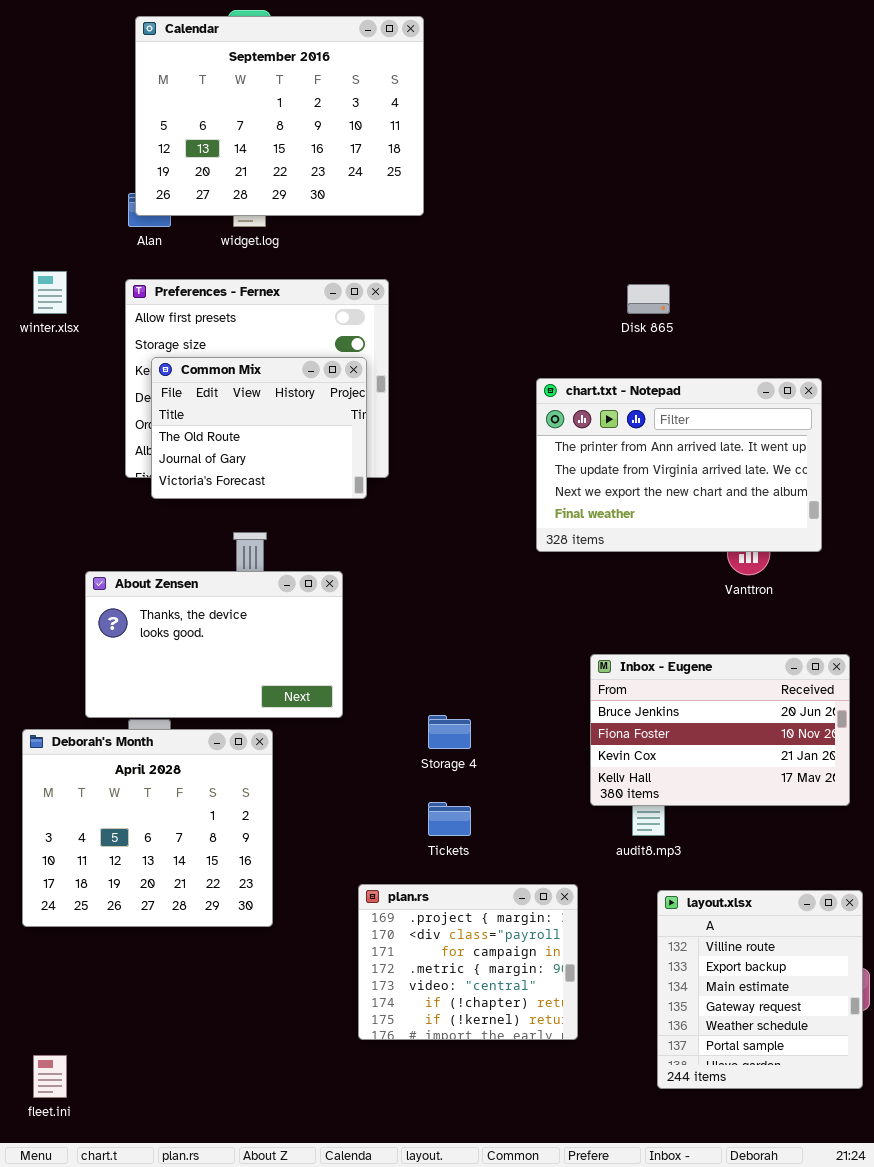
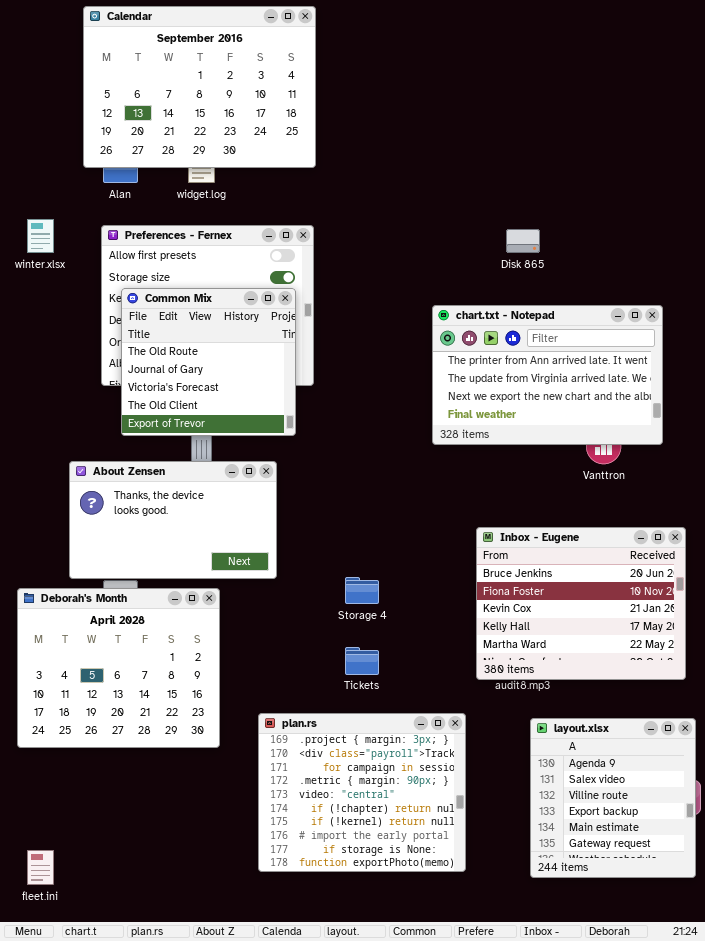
Calendar: [135,16,424,216] -> [83,6,316,168], moved
Common Mix: [151,357,367,499] -> [121,288,296,436], resized
Inbox - Eugene: [590,654,850,806] -> [476,527,686,680], resized
plan.rs: [358,884,578,1040] -> [258,713,466,872], resized
layout.xlsx: [657,890,863,1089] -> [530,718,696,878], scrolled up 2 rows

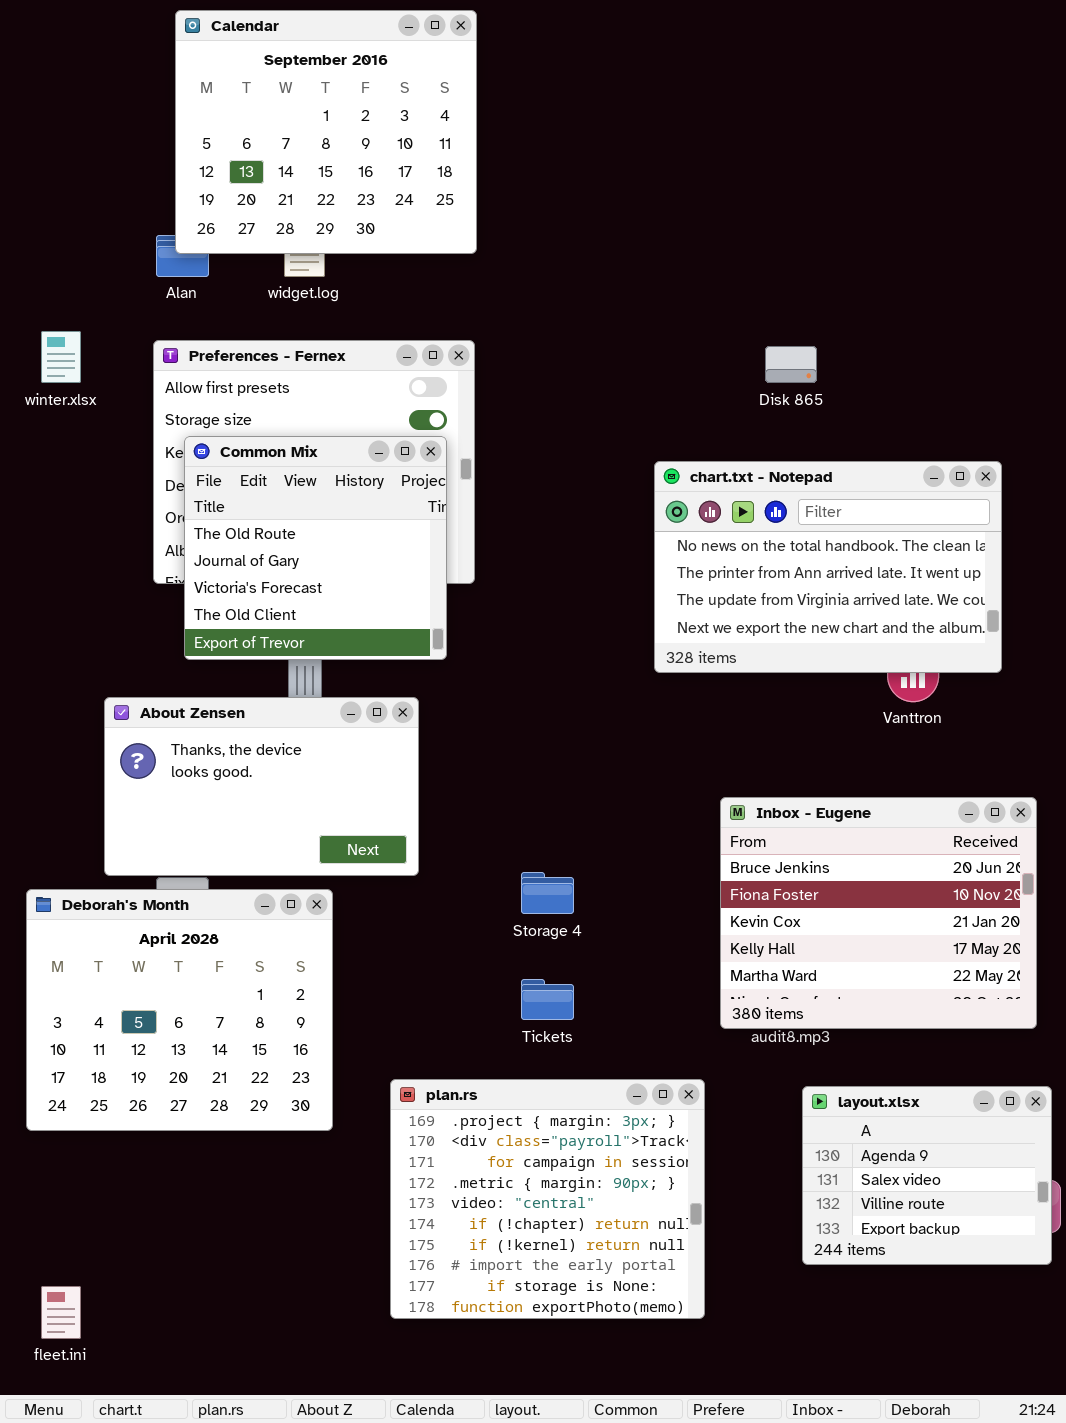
Calendar: [83,6,316,168] -> [175,10,477,254], resized
chart.txt - Notepad: [432,305,663,445] -> [654,461,1002,673], scrolled up 1 row
layout.xlsx: [530,718,696,878] -> [802,1086,1052,1265], resized

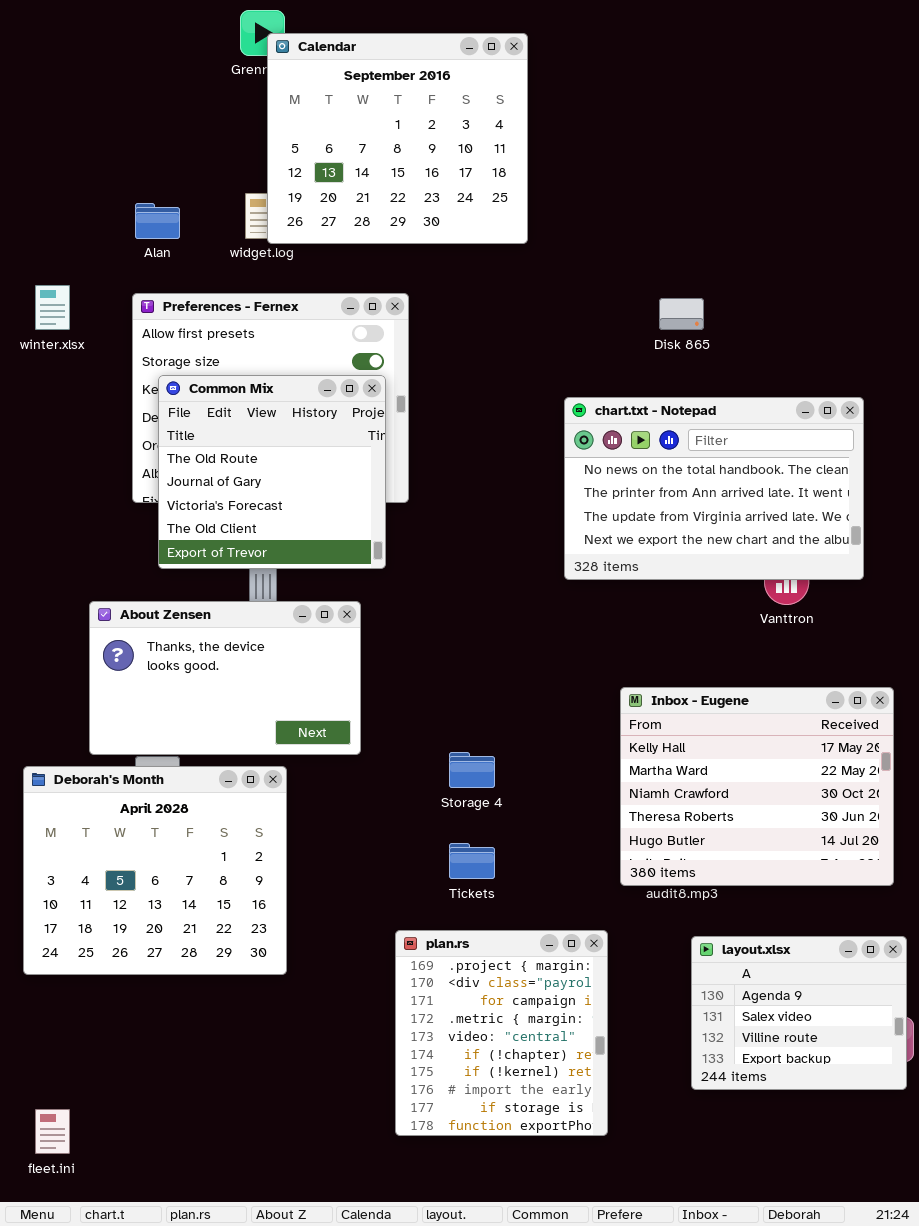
Calendar: [175,10,477,254] -> [267,33,528,244], moved
Inbox - Eugene: [720,797,1037,1029] -> [620,687,894,886], scrolled down 3 rows
plan.rs: [390,1079,705,1319] -> [395,930,608,1136], resized

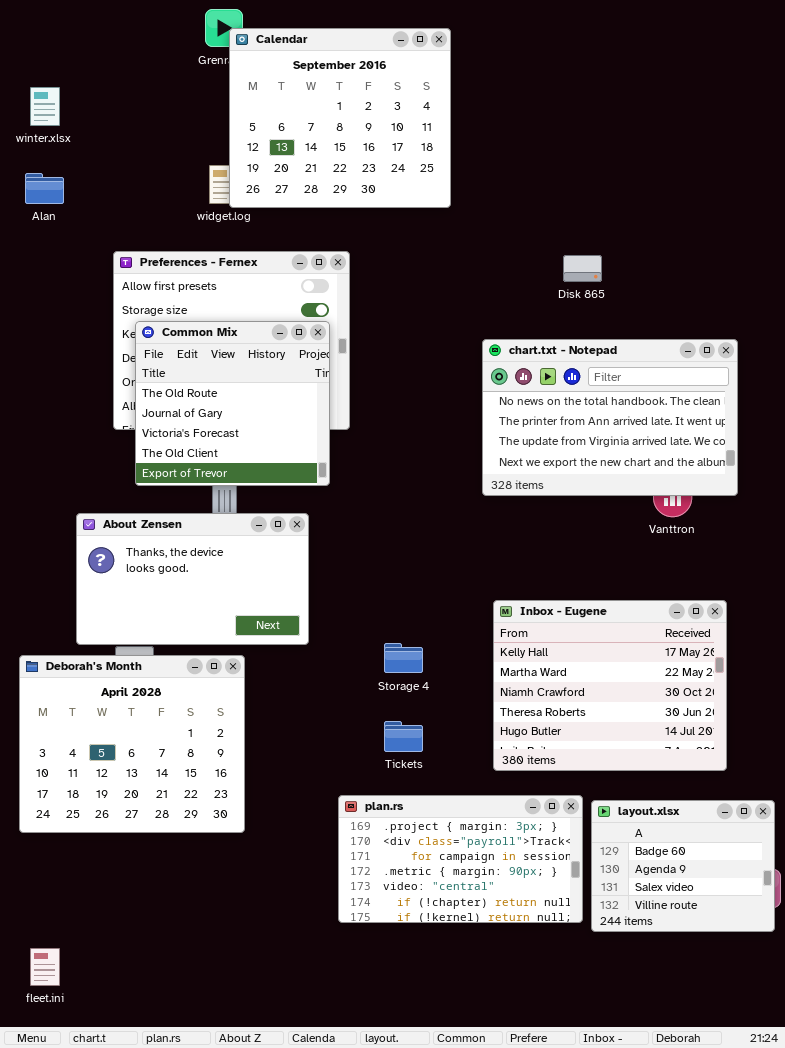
Alan: [135,203,180,239] -> [25,173,64,204], moved
winter.xlsx: [35,285,70,330] -> [30,87,60,126], moved
Inbox - Eugene: [620,687,894,886] -> [493,600,727,771], moved
plan.rs: [395,930,608,1136] -> [338,795,583,923], resized
layout.xlsx: [691,936,907,1090] -> [591,800,775,932], scrolled up 1 row

